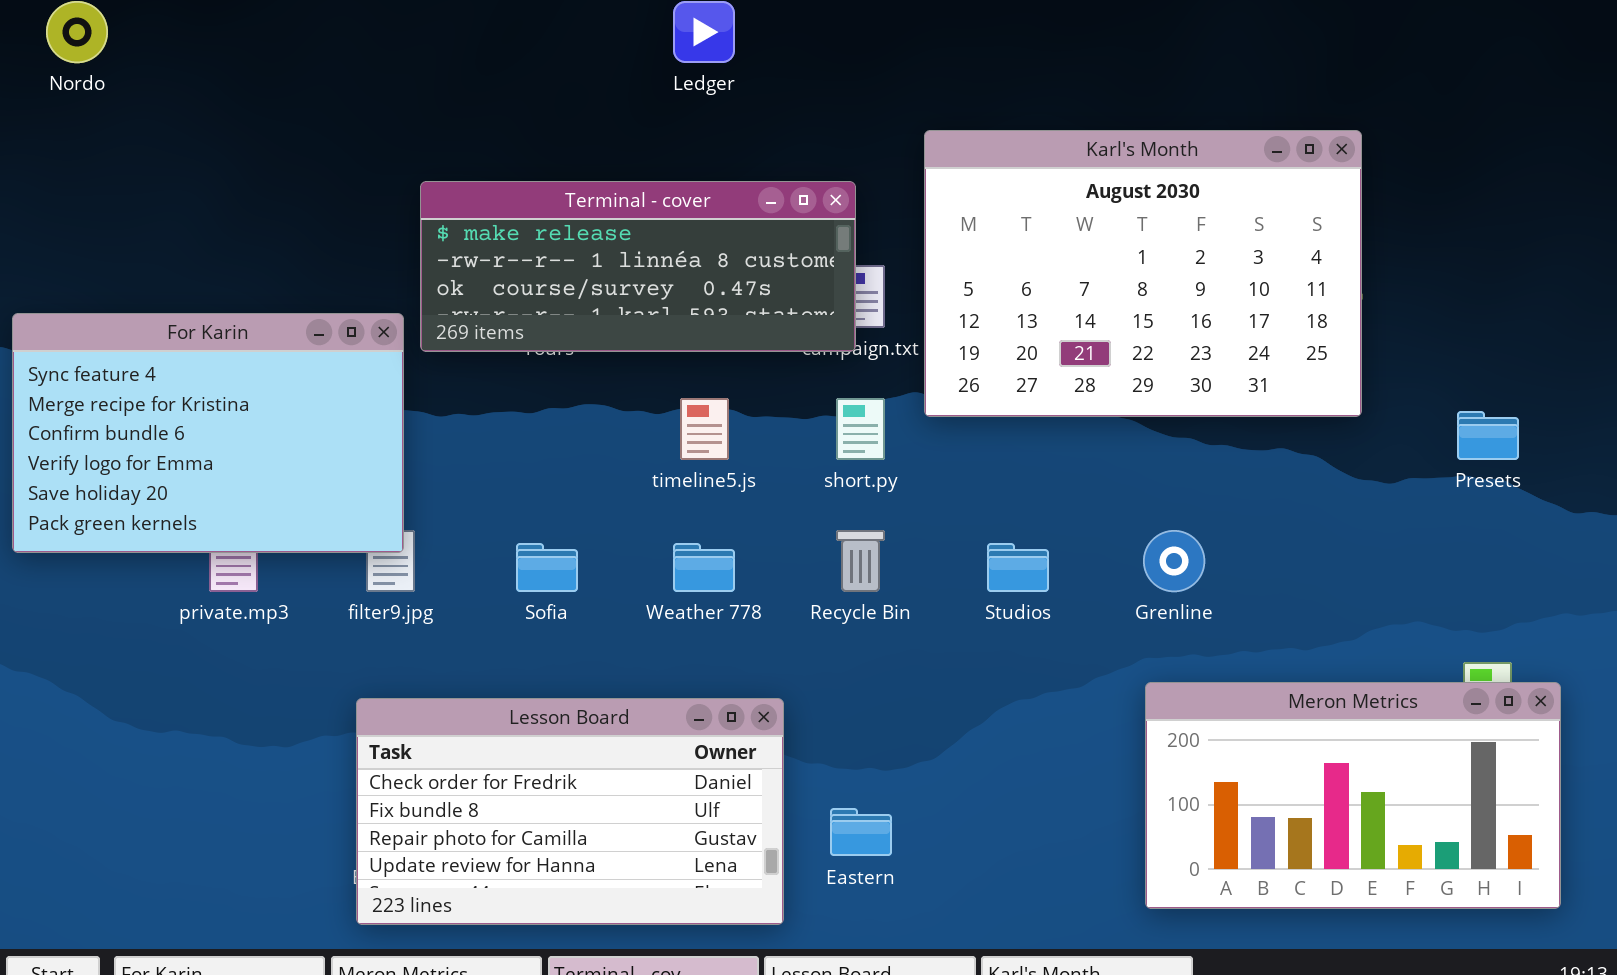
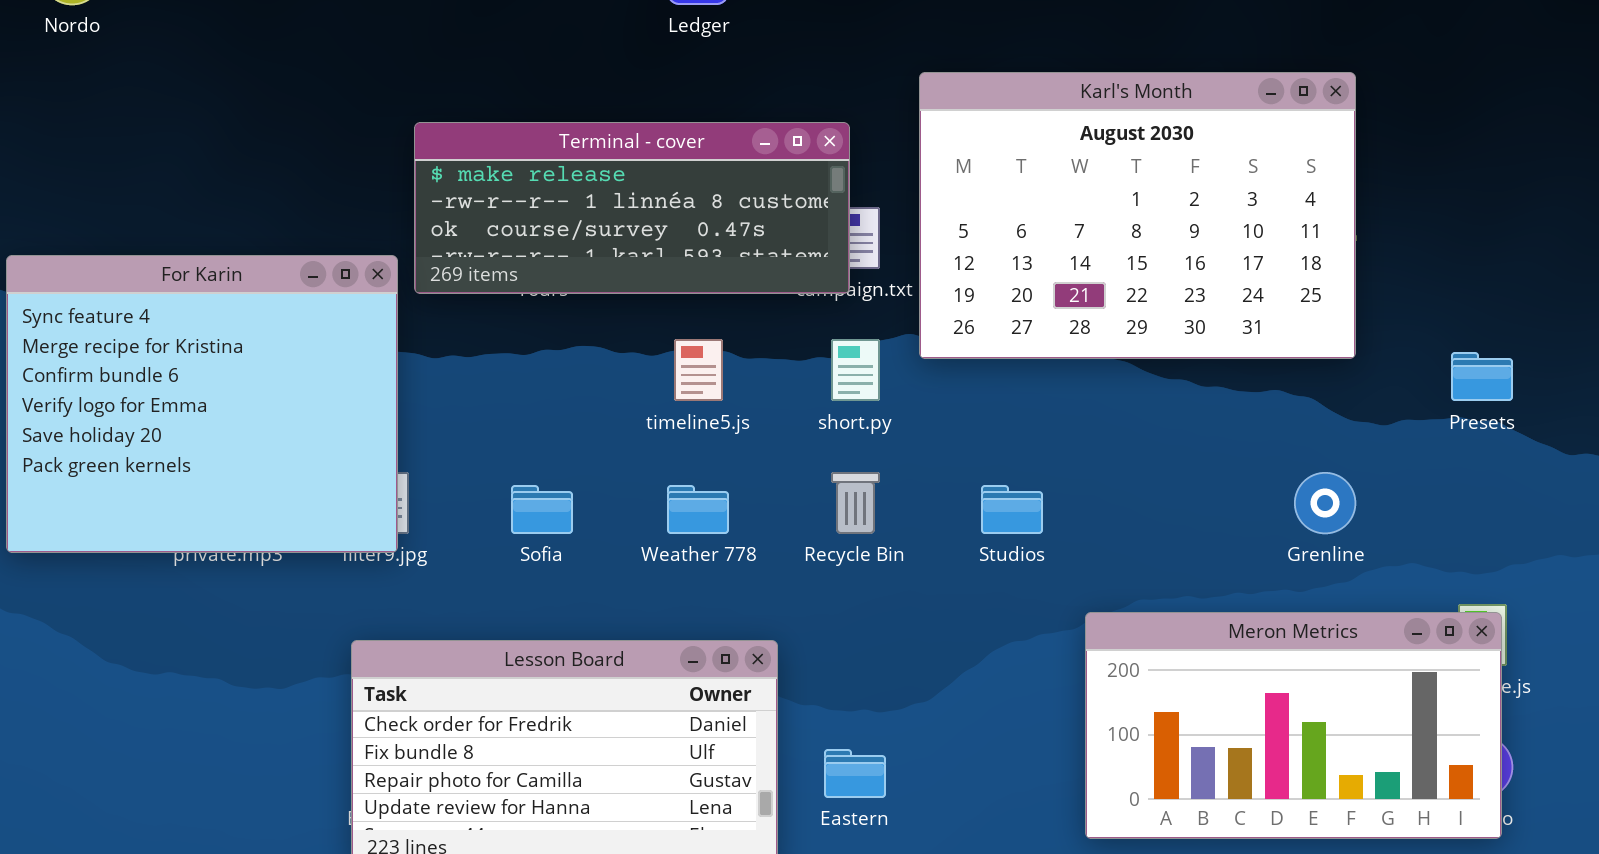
For Karin: [12,313,404,553] -> [6,255,398,553], resized
Grenline: [1143,530,1205,592] -> [1294,472,1356,534], moved
Meron Metrics: [1145,682,1561,909] -> [1085,612,1502,839], moved

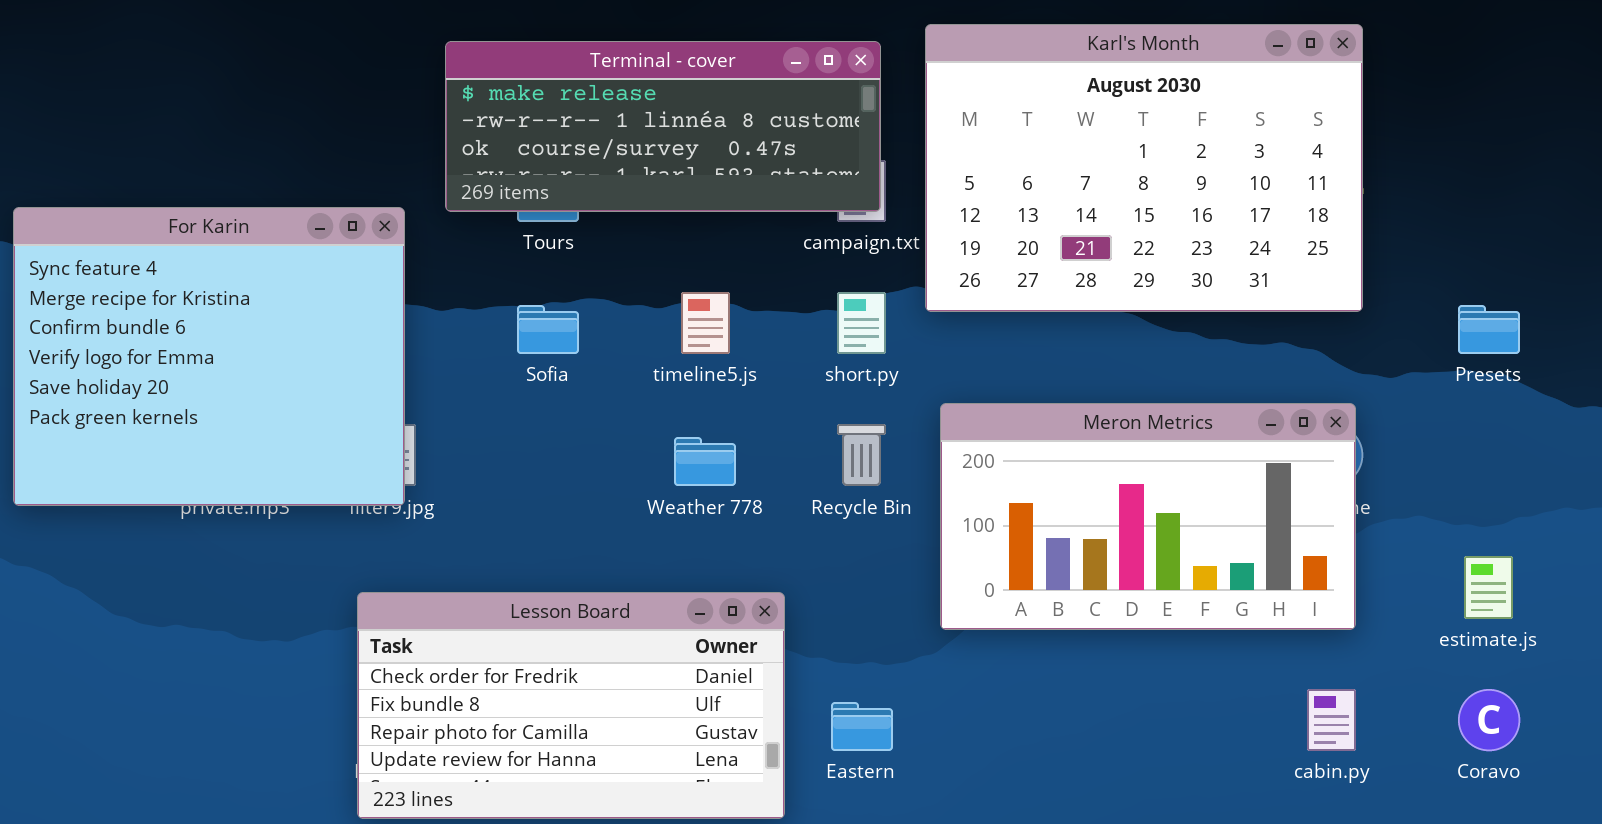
Terminal - cover: [414,122,850,294] -> [445,41,881,212], moved
Sofia: [511,485,573,534] -> [517,305,579,354], moved
Meron Metrics: [1085,612,1502,839] -> [940,403,1356,630], moved

